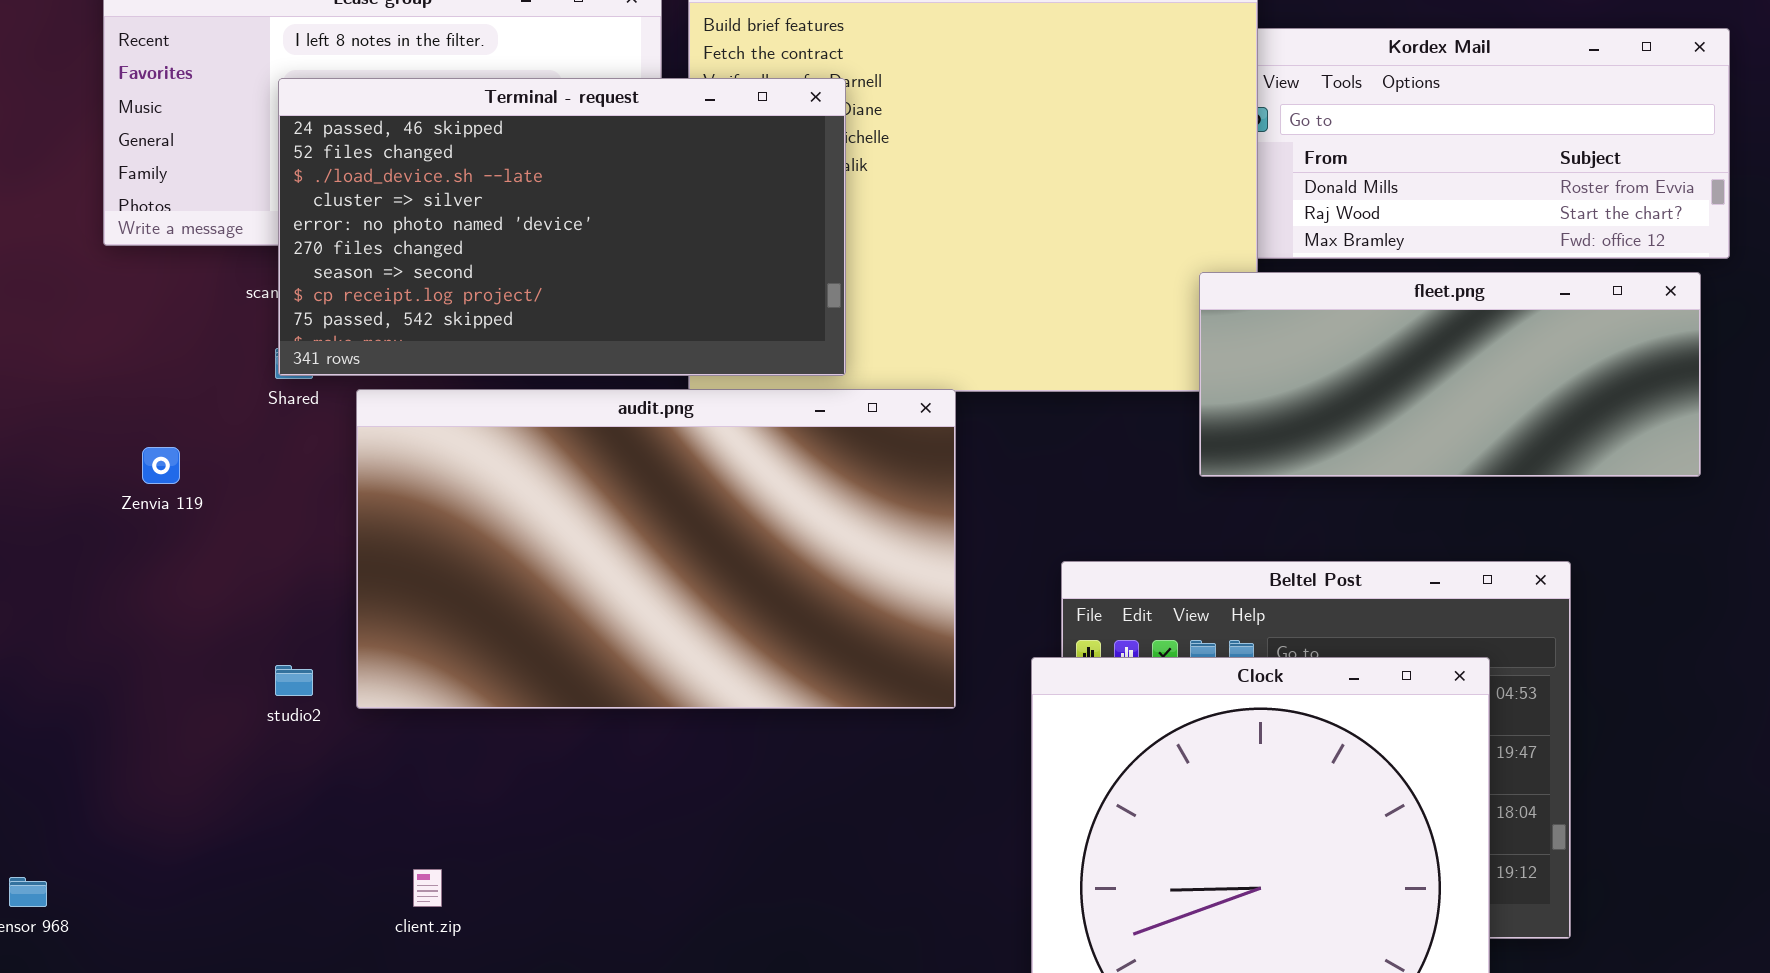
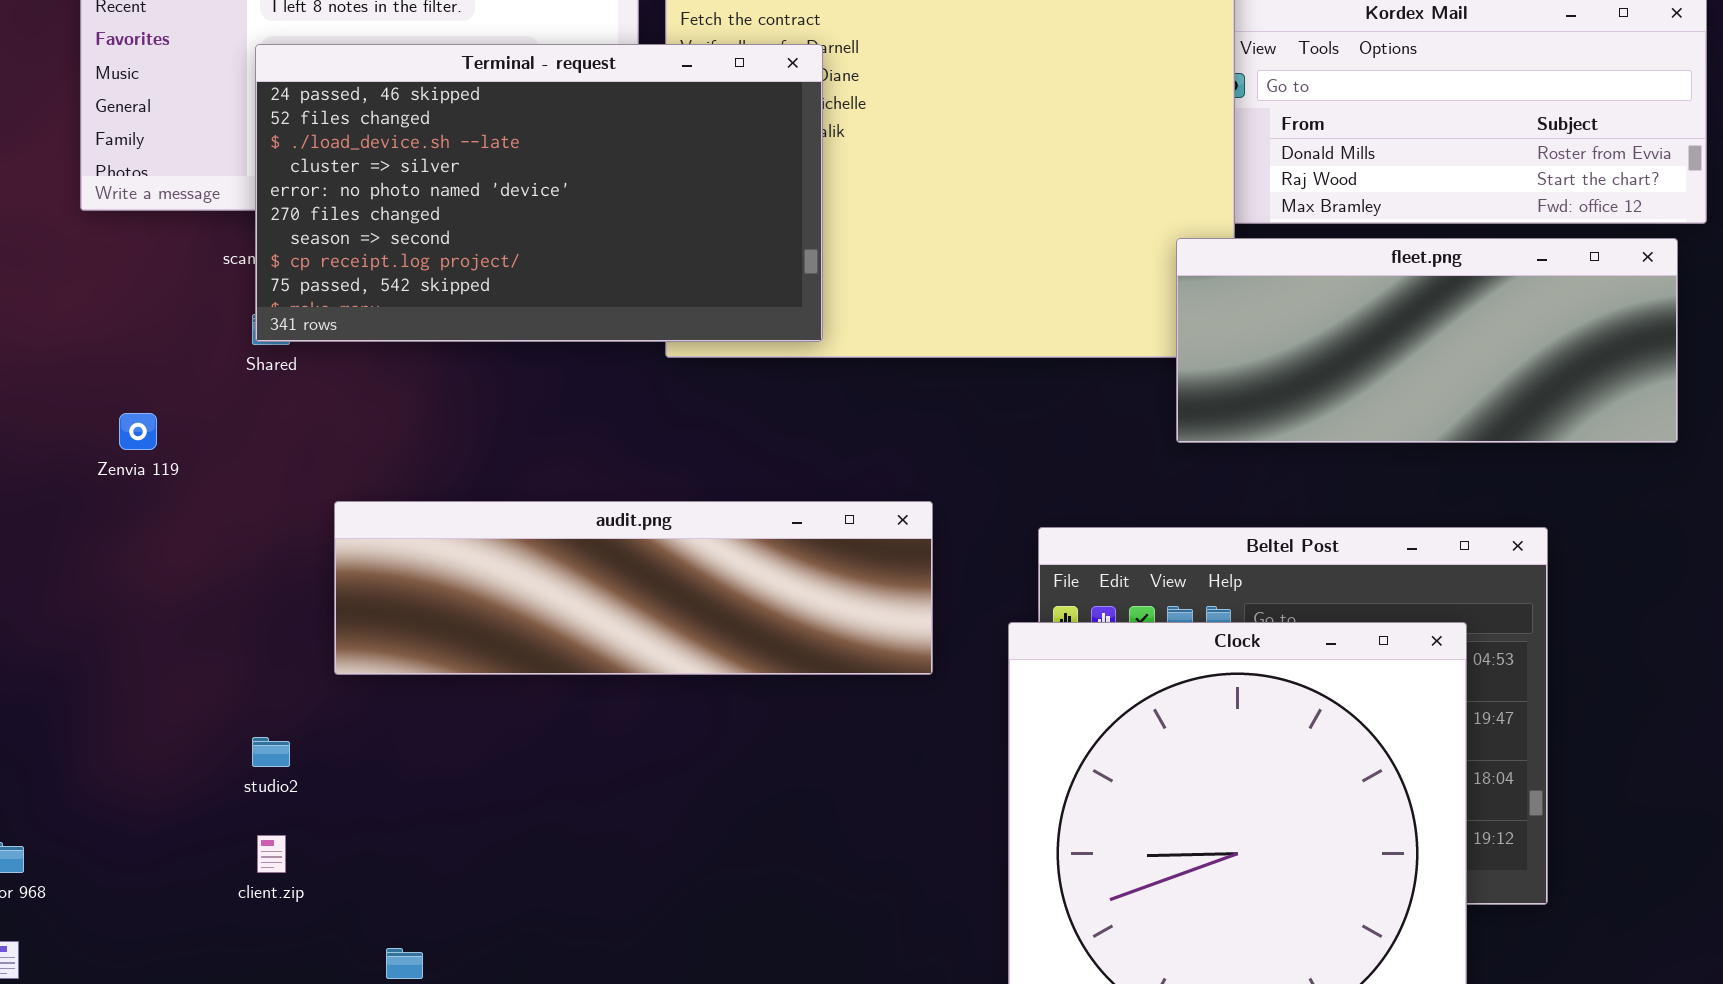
audit.png: [356,389,956,709] -> [334,501,933,675], resized
studio2: [275,665,313,696] -> [252,737,290,767], moved
client.zip: [413,869,442,907] -> [257,835,286,873], moved

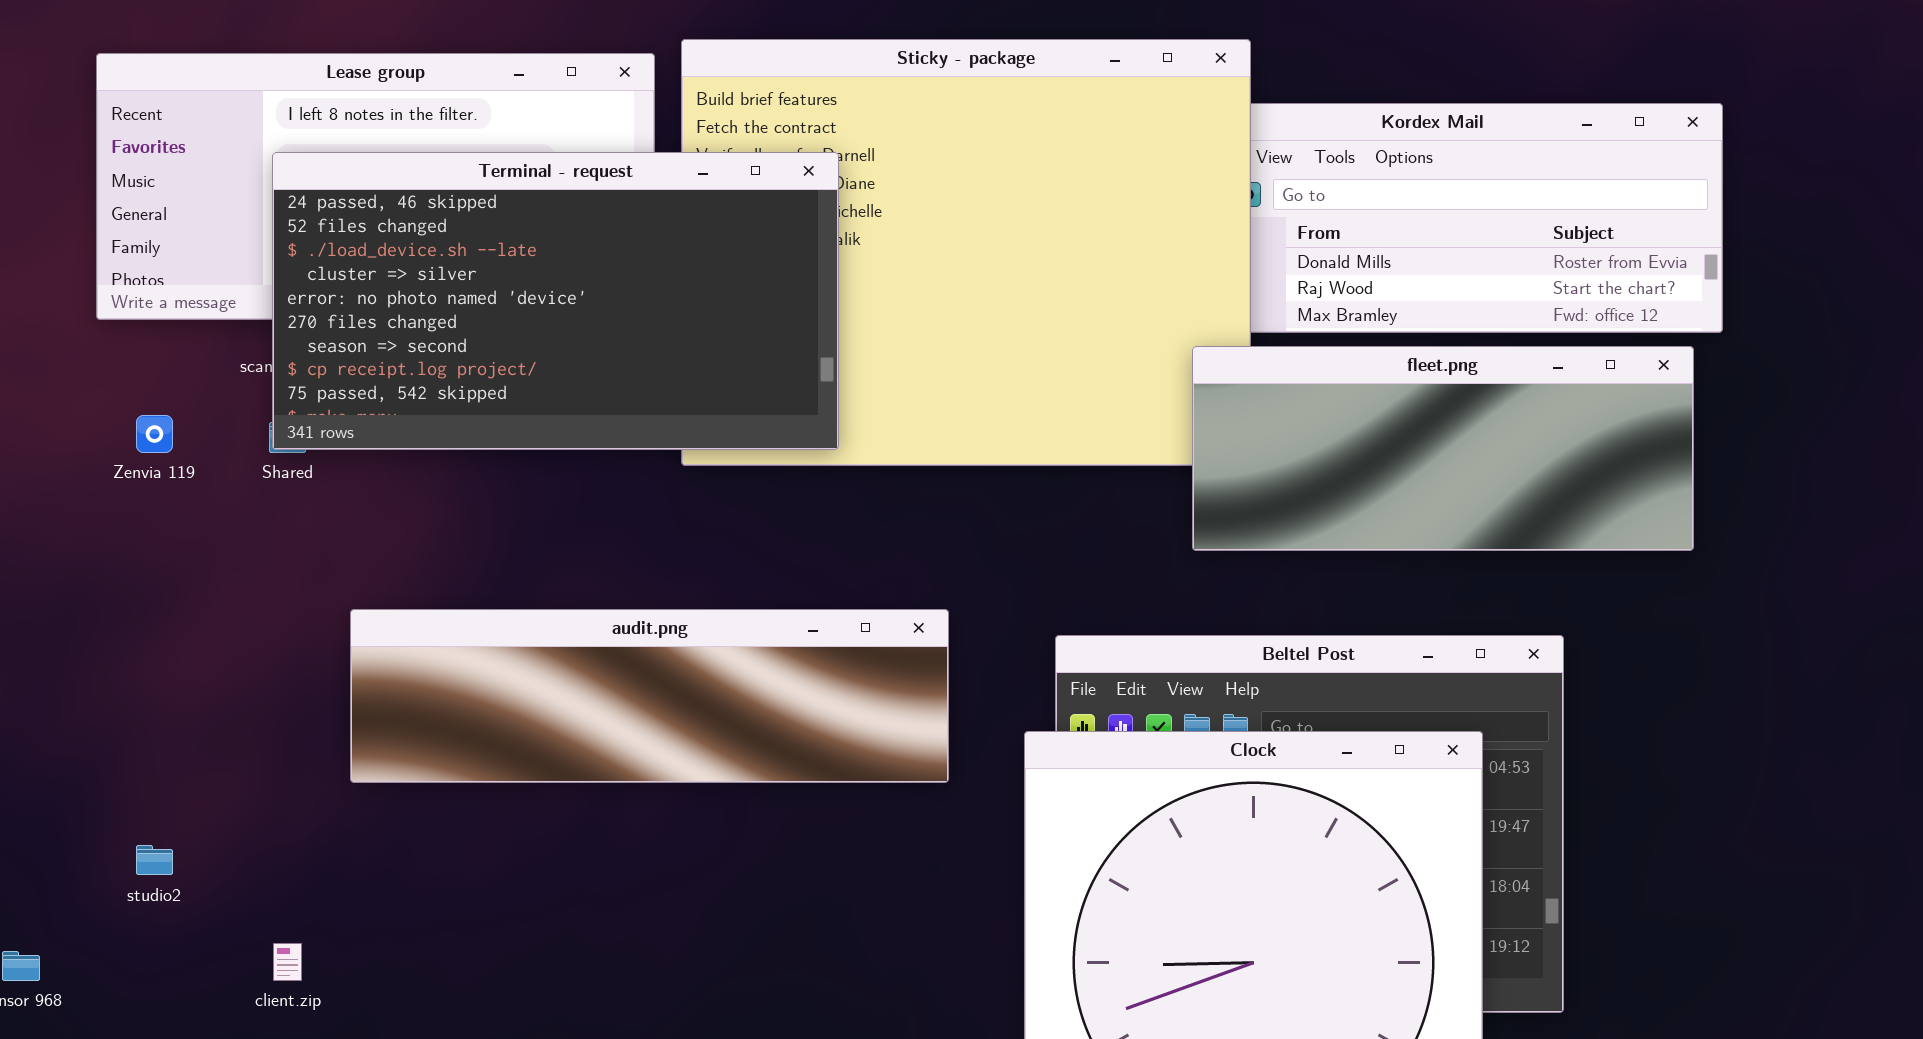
Zenvia 119: [119,413,157,450] -> [136,415,173,453], moved
studio2: [252,737,290,767] -> [136,845,173,875], moved

